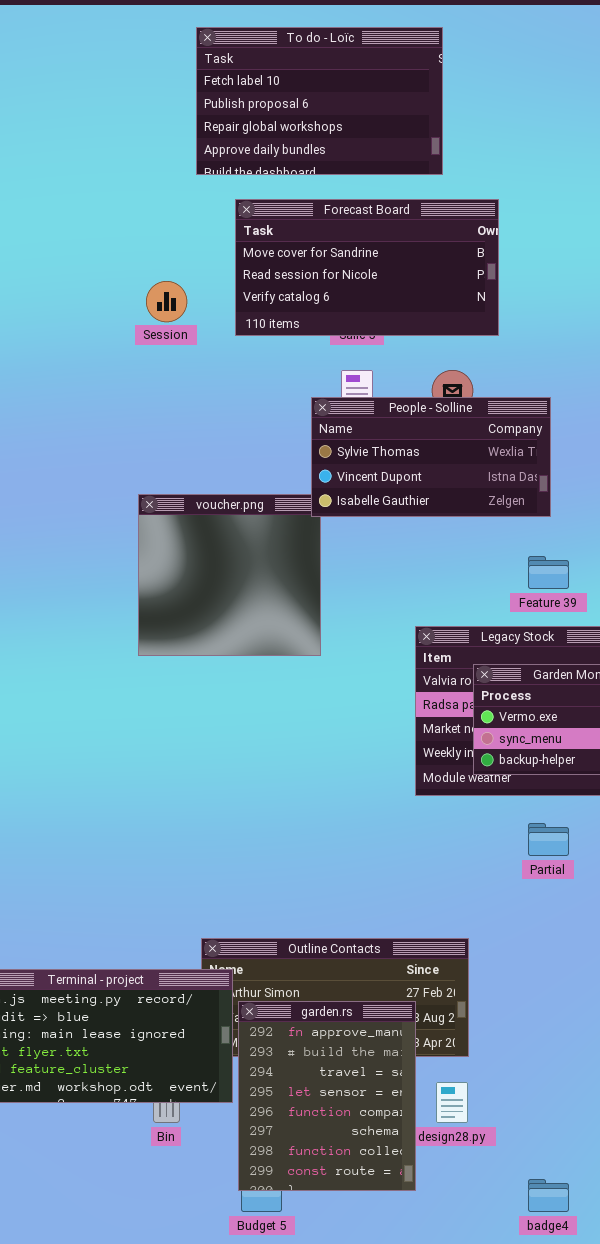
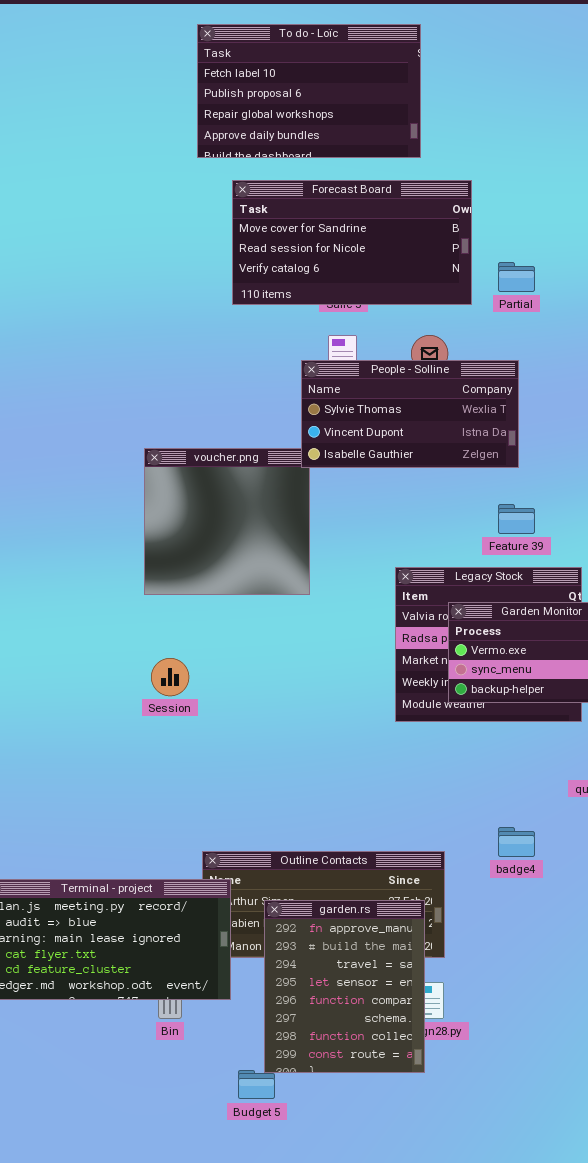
Session: [146,281,187,322] -> [151,658,189,696], moved
Partial: [528,823,569,856] -> [498,262,535,292], moved
garden.rs: [238,1001,416,1191] -> [264,900,425,1073], moved
badge4: [528,1179,569,1212] -> [498,827,535,857], moved

